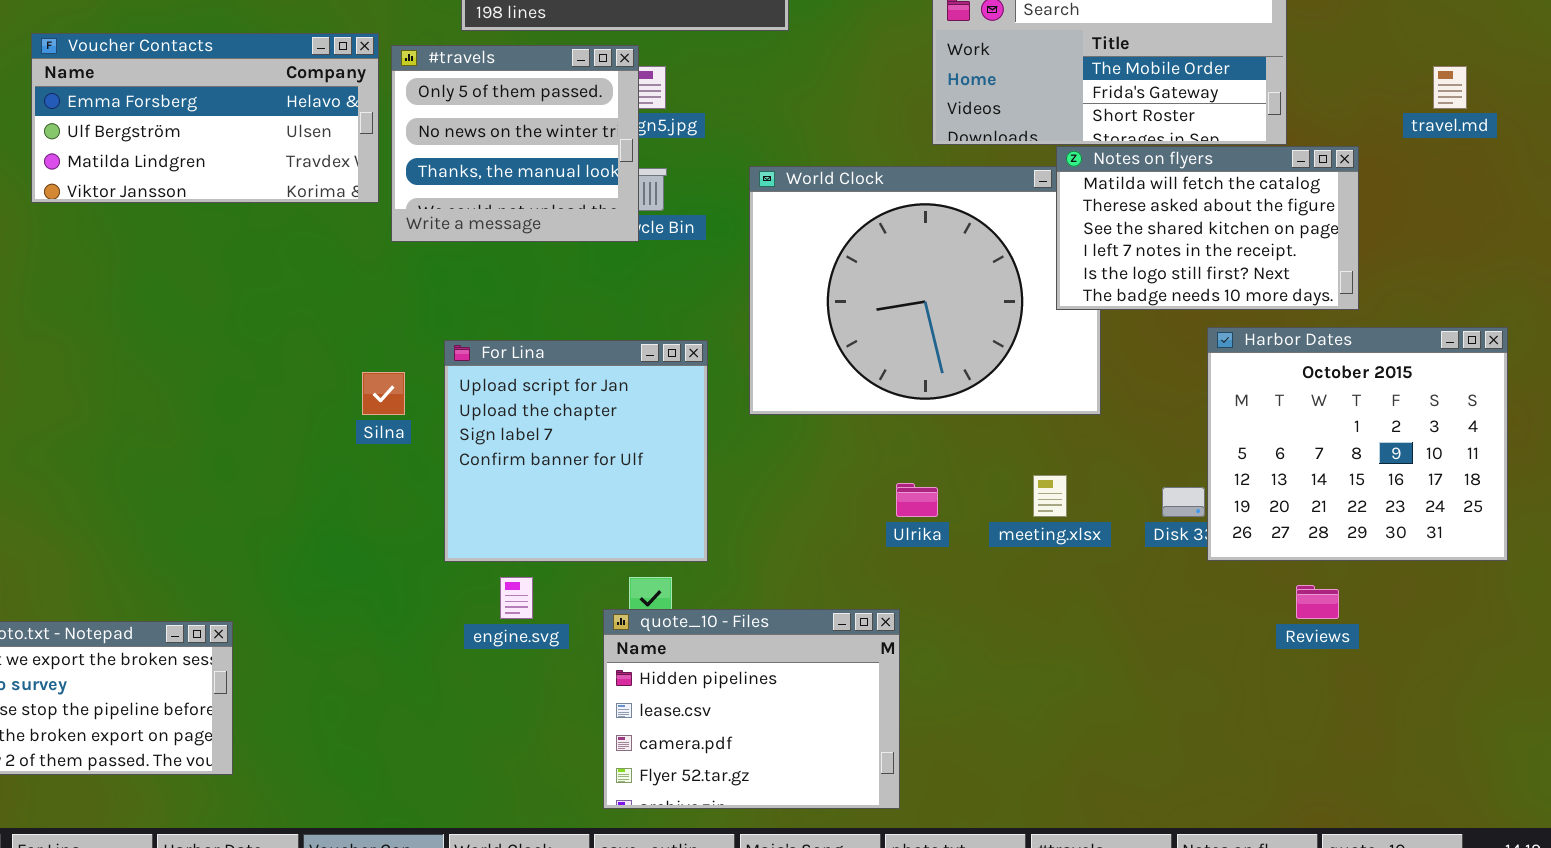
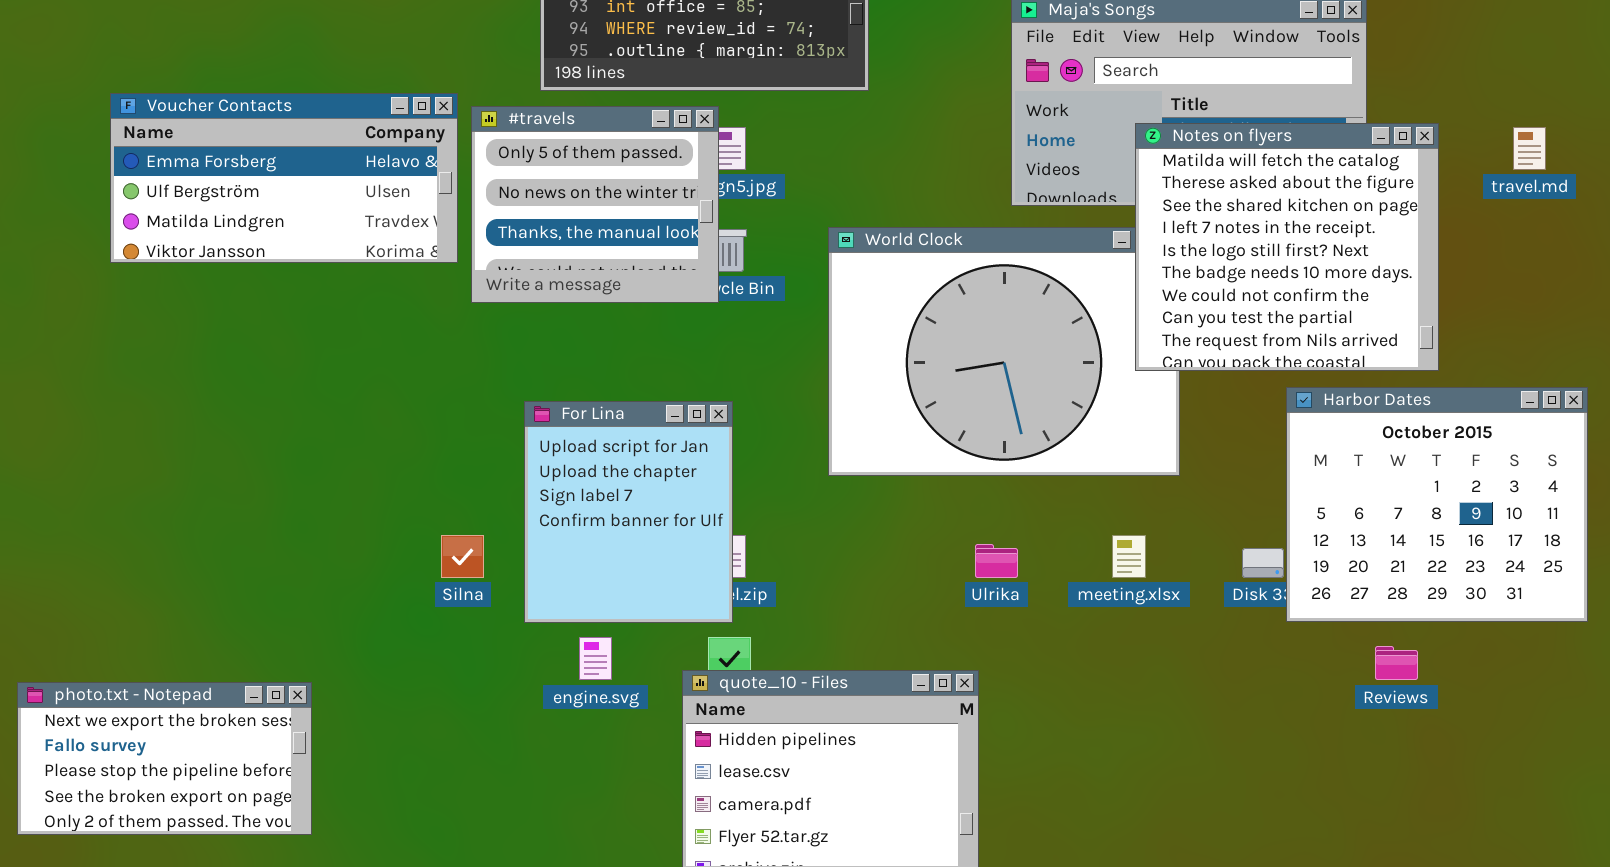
Notes on flyers: [1056,146,1359,310] -> [1135,123,1439,371], resized
For Lina: [444,340,708,562] -> [524,401,733,623], resized
Silna: [362,372,405,415] -> [441,535,484,578], moved

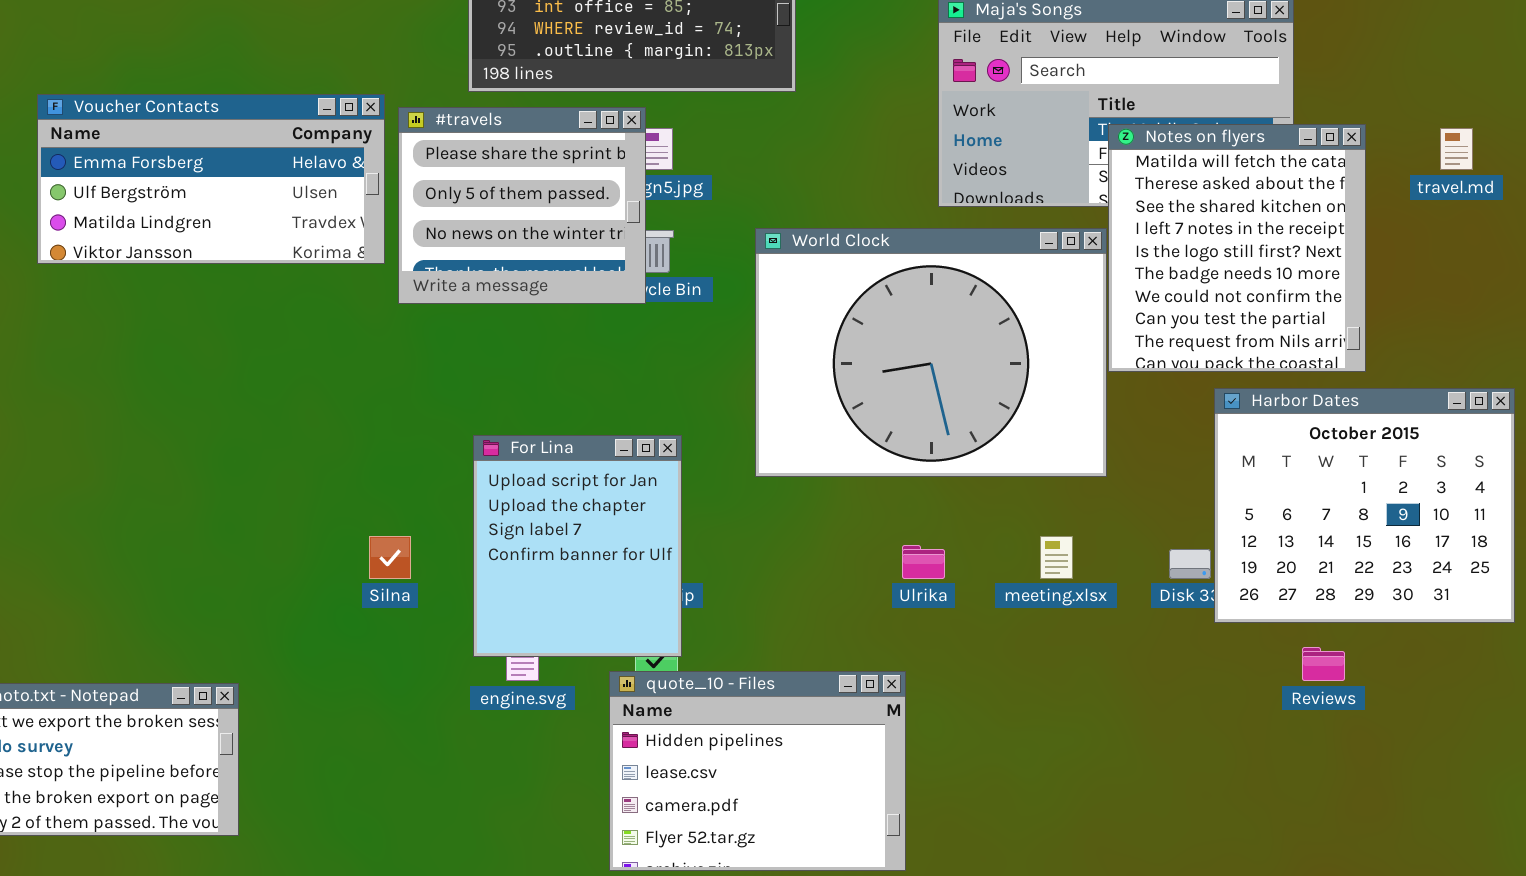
#travels: [471,106,719,303] -> [398,107,646,304], scrolled up 1 row
Notes on flyers: [1135,123,1439,371] -> [1108,124,1366,372], resized
For Lina: [524,401,733,623] -> [473,435,682,657], moved

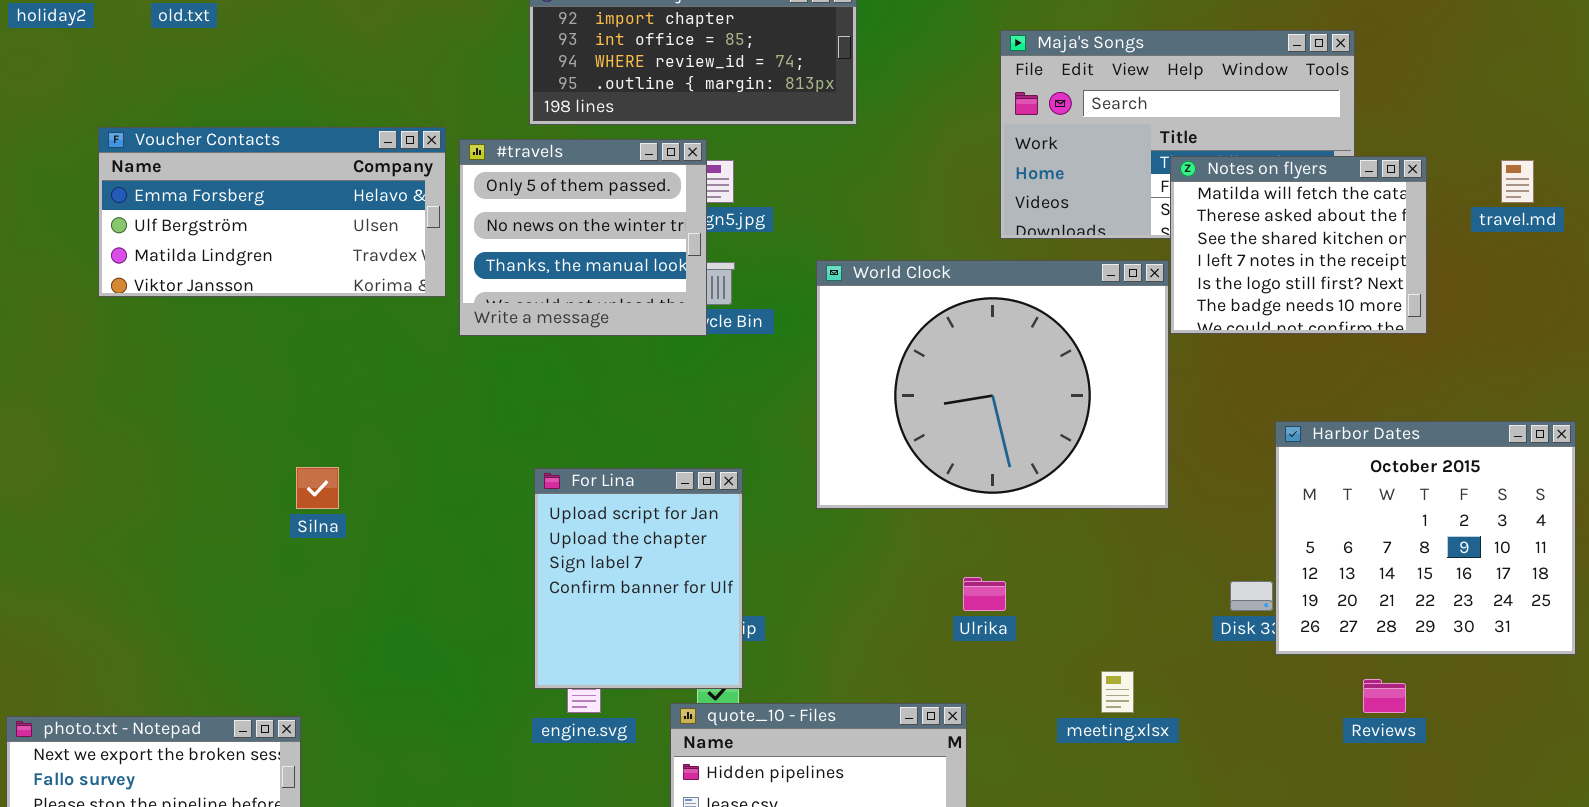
#travels: [398,107,646,304] -> [459,139,707,336], scrolled down 1 row
Notes on flyers: [1108,124,1366,372] -> [1170,156,1427,334], resized
Silna: [369,536,411,579] -> [296,467,339,509], moved
meeting.xlsx: [1040,536,1073,579] -> [1101,671,1134,713], moved

